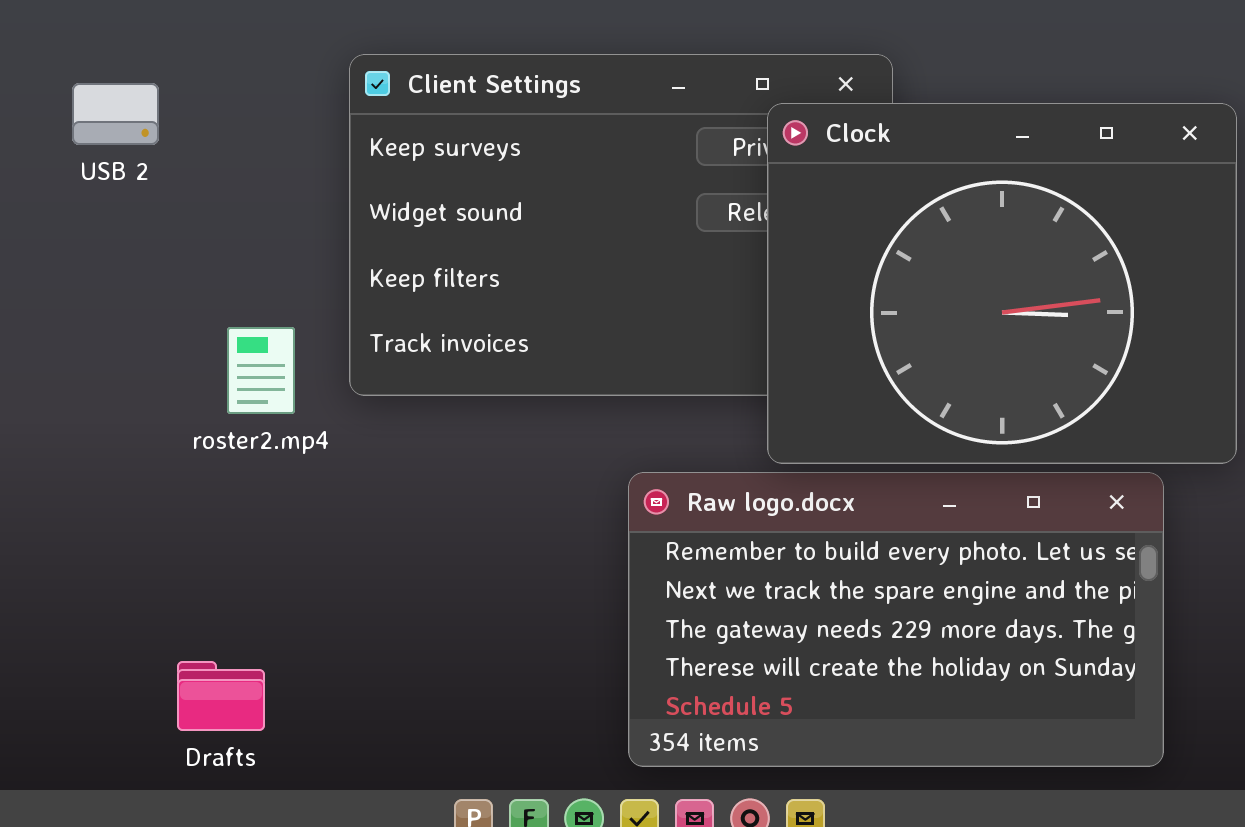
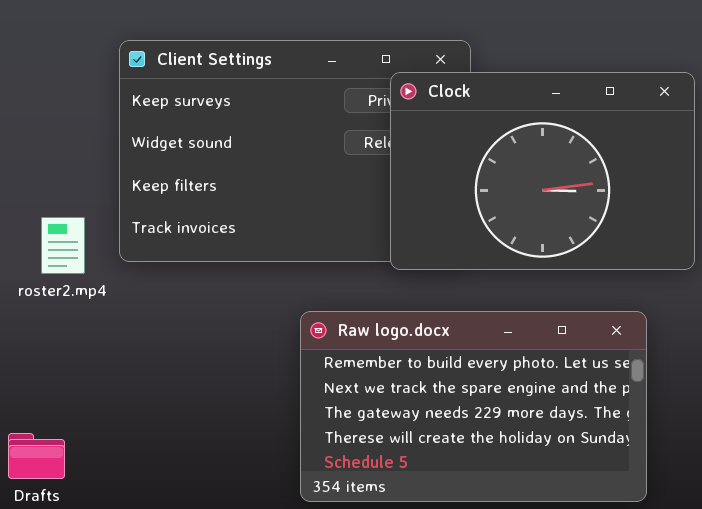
Clock: [767,103,1237,464] -> [390,72,695,270], resized

